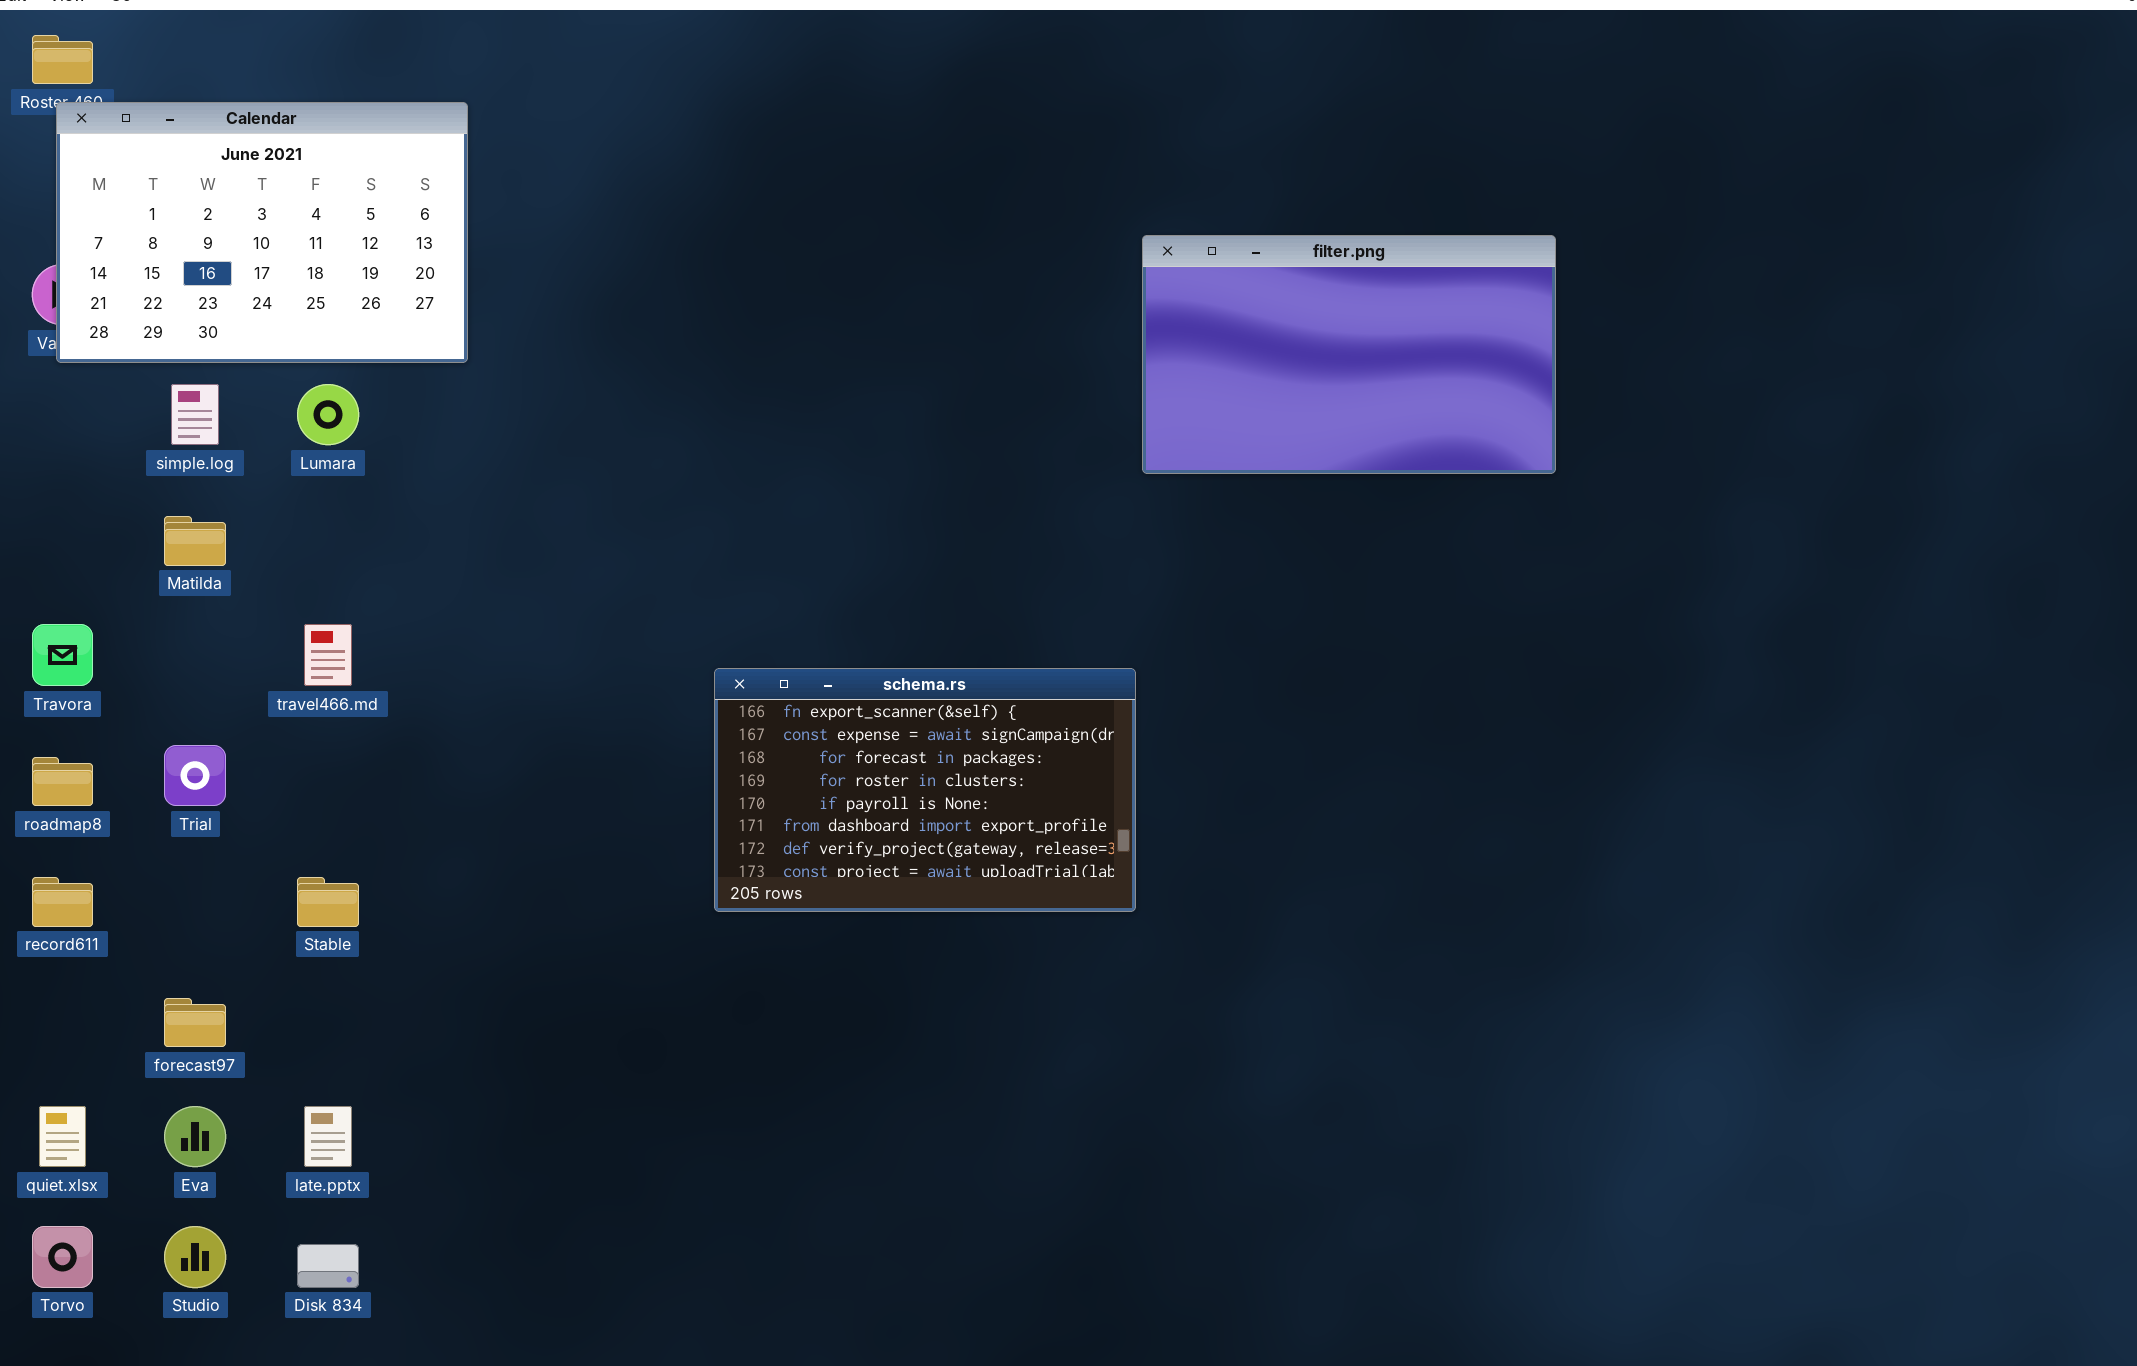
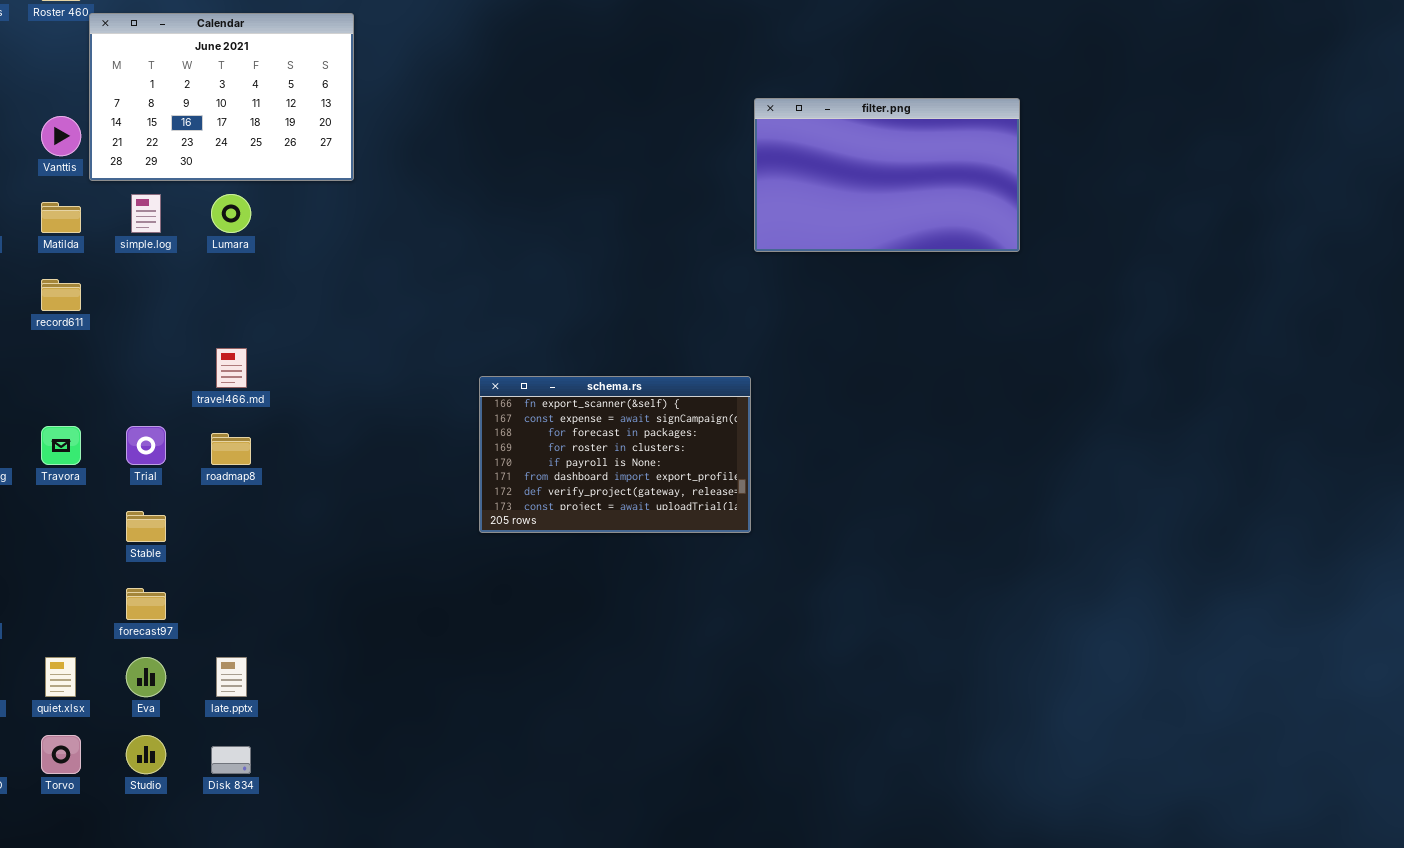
Calendar: [56,102,468,363] -> [89,13,354,181], moved
Matilda: [164,516,226,566] -> [41,202,81,233], moved
Travora: [32,624,93,686] -> [41,426,81,465], moved
roadmap8: [32,757,93,806] -> [211,433,251,465], moved
record611: [32,877,93,927] -> [41,279,81,311], moved
Stable: [297,877,359,927] -> [126,511,166,542], moved

